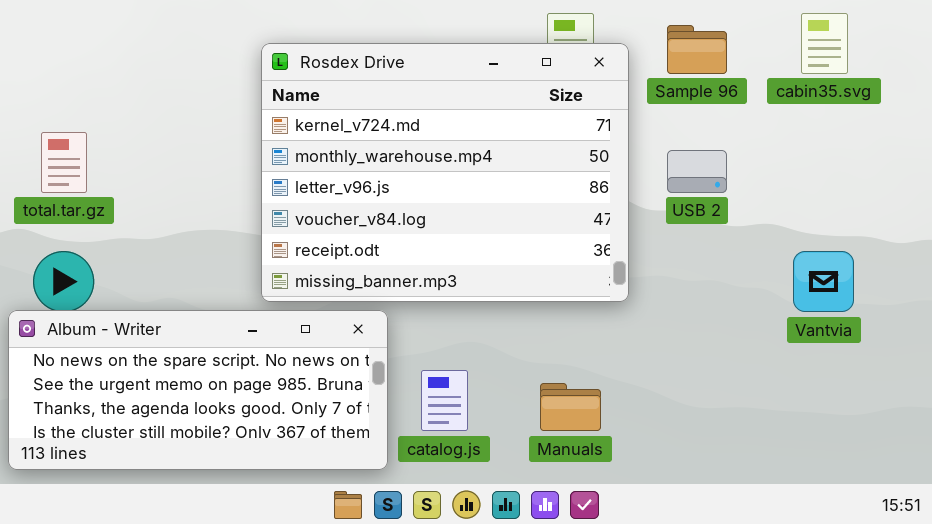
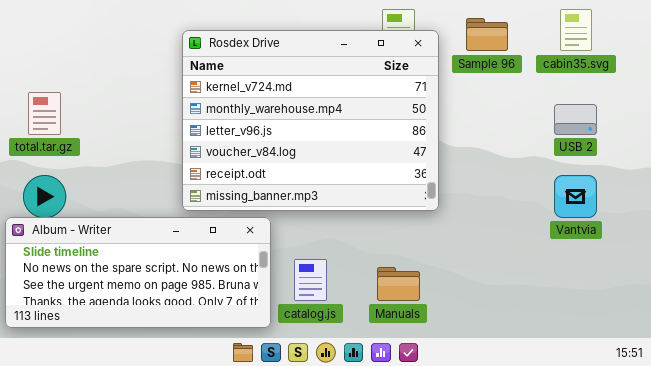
USB 2: [667,150,727,193] -> [554,104,597,135], moved
Album - Writer: [8,310,388,470] -> [5,217,271,328], scrolled up 1 row

